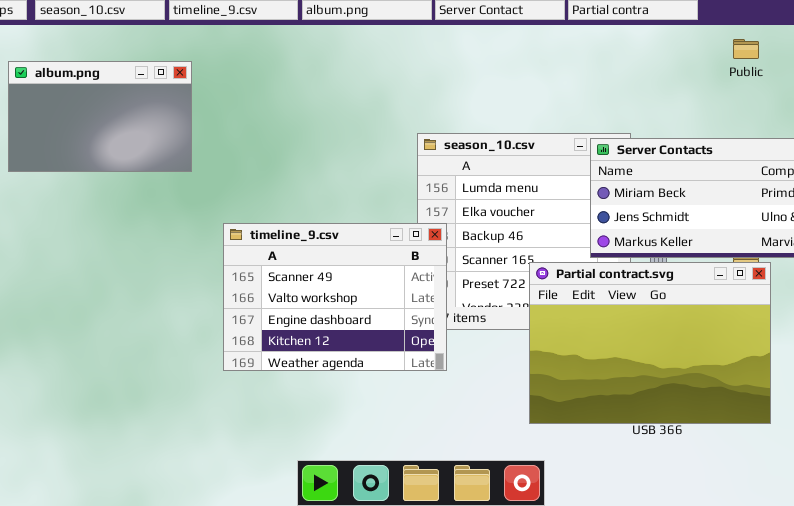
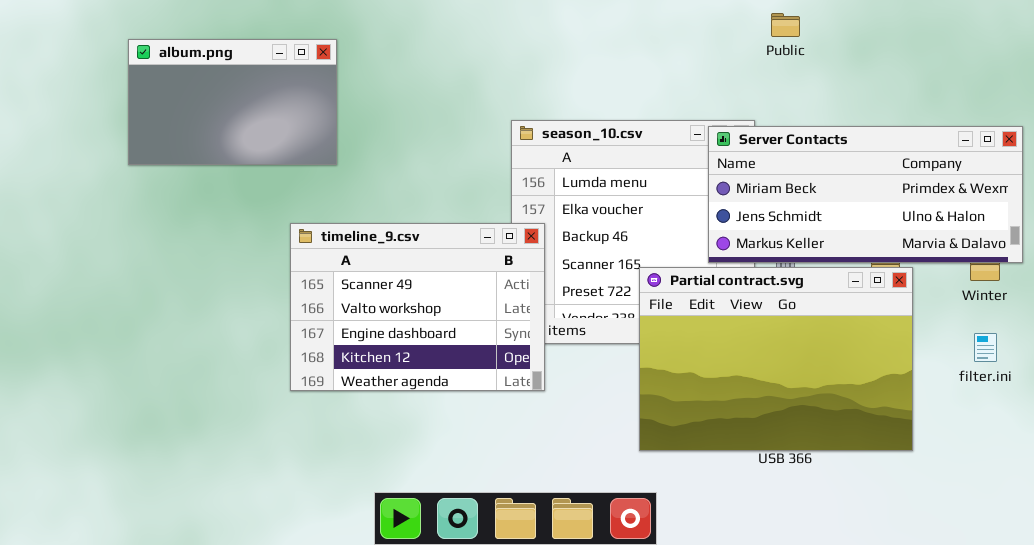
Public: [733,39,759,59] -> [771,13,800,37], moved
album.png: [8,61,192,172] -> [128,39,337,165], moved

